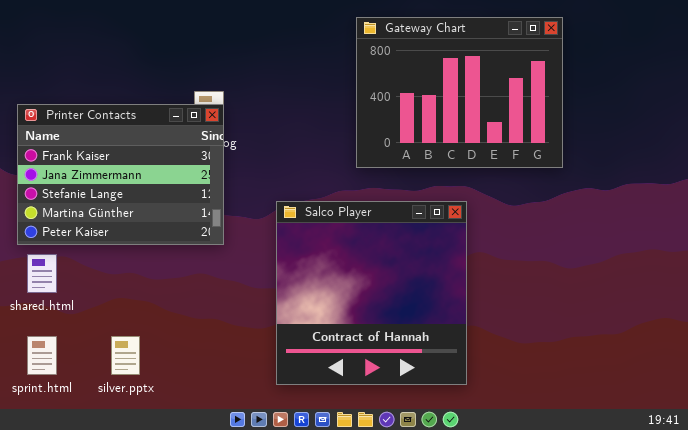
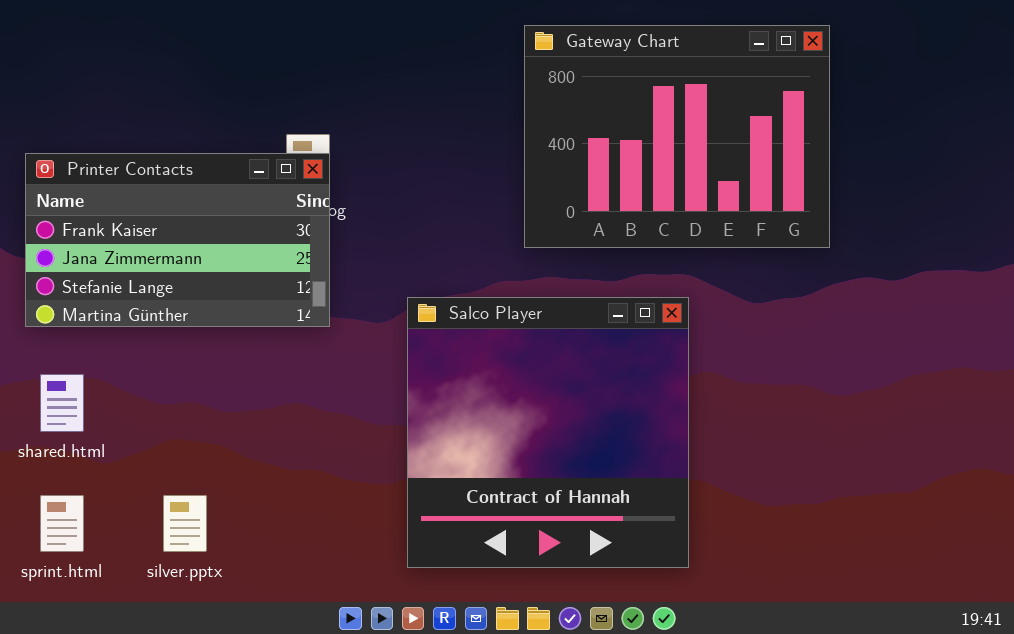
Printer Contacts: [17,104,224,245] -> [25,153,330,327], resized

